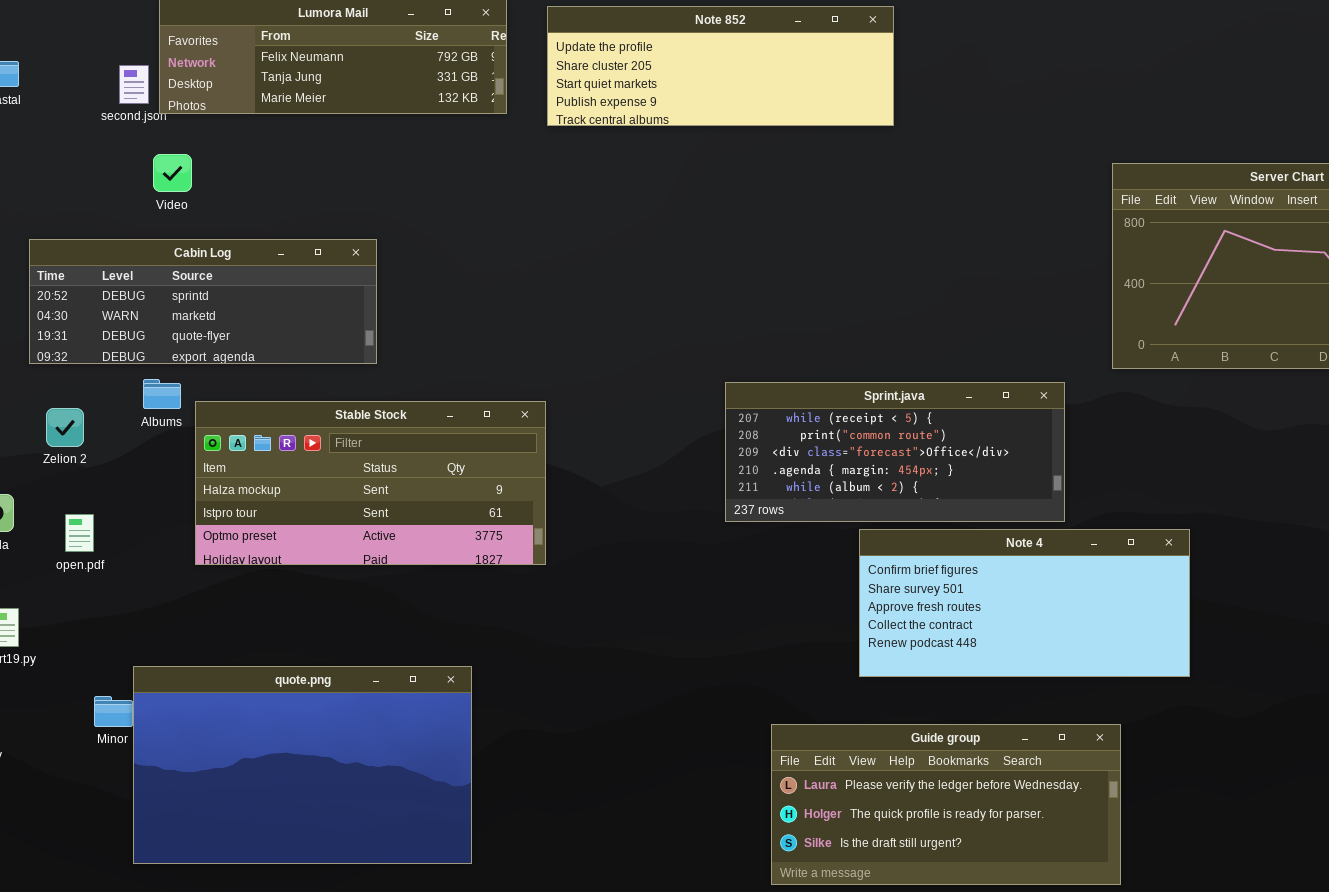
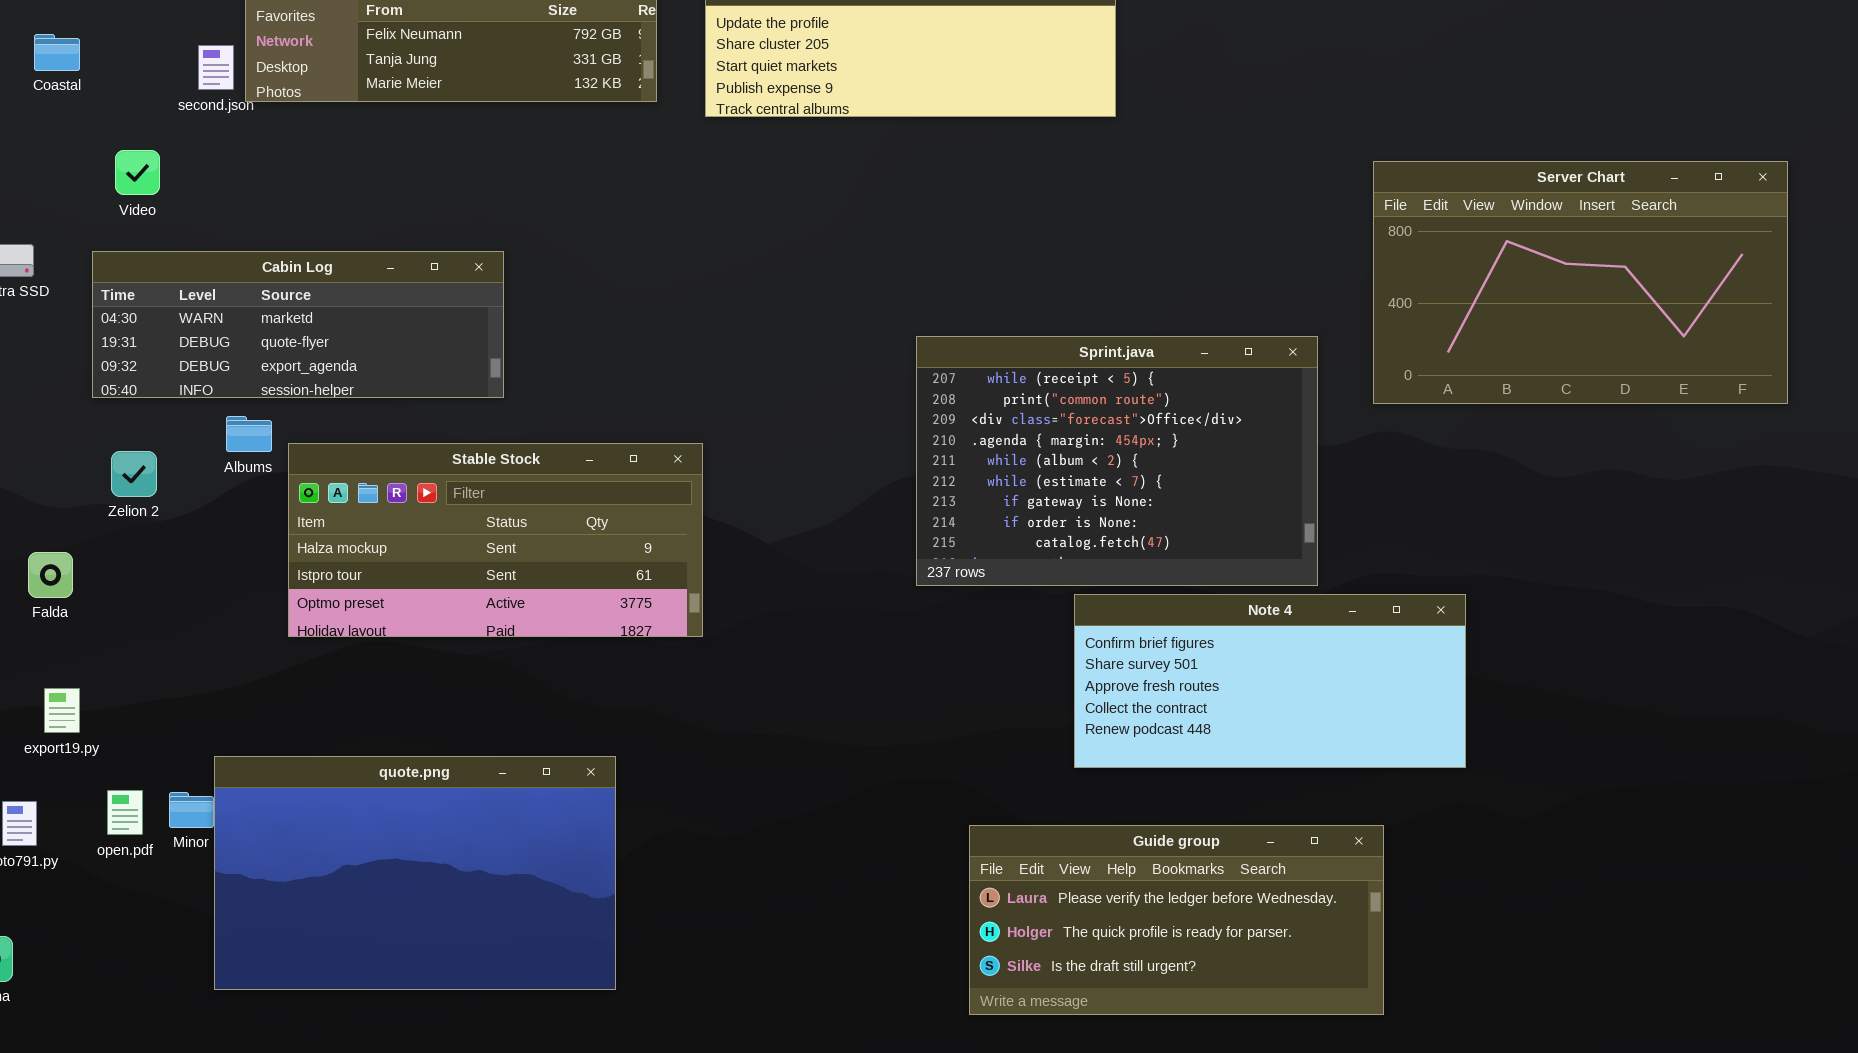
Video: [153,154,192,192] -> [115,150,160,195], moved
Cabin Log: [29,239,377,364] -> [92,251,504,398], scrolled down 1 row
Sprint.java: [725,382,1065,522] -> [916,336,1318,586], resized
open.pdf: [65,514,94,552] -> [107,790,143,835], moved

